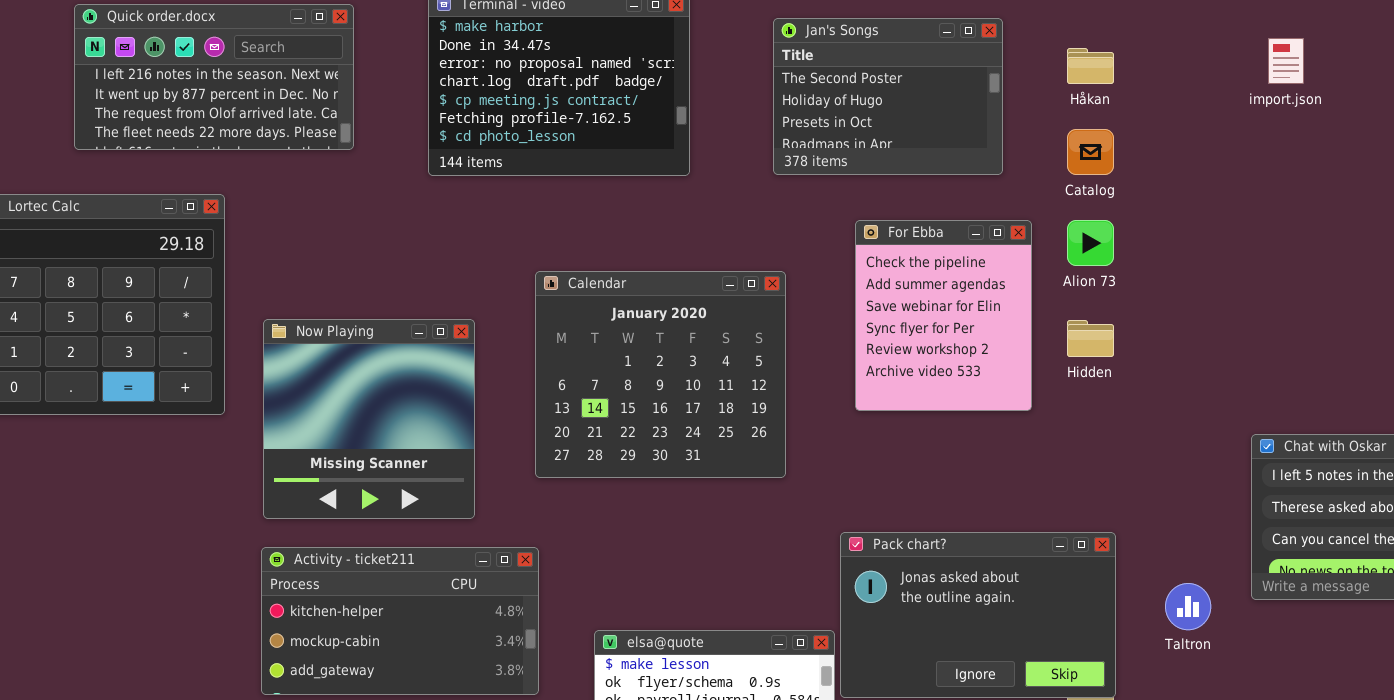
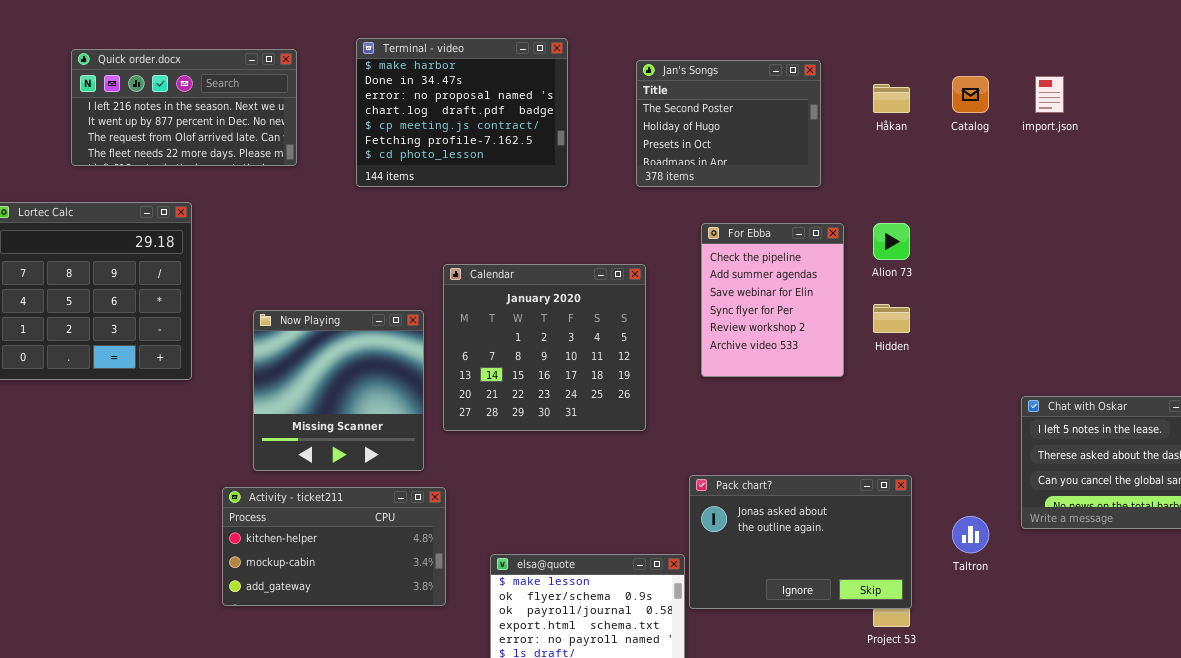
Catalog: [1067,129,1114,175] -> [952,76,989,113], moved
Now Playing: [263,319,475,519] -> [253,310,424,471], moved

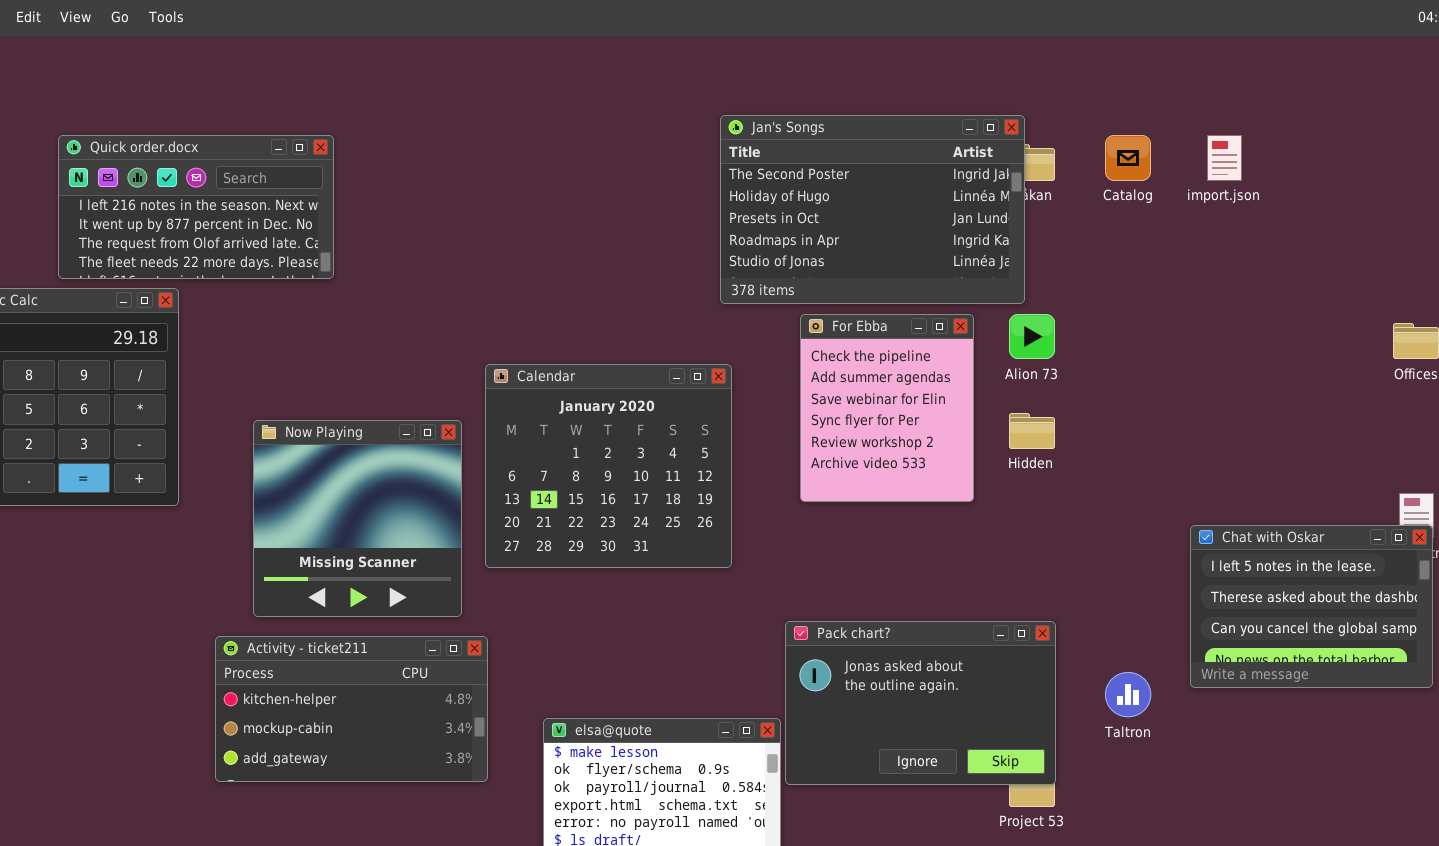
Terminal - video: [356,38,568,187] -> none, closed
Quick order.docx: [71,49,297,166] -> [58,135,334,279], moved
Jan's Songs: [636,60,821,187] -> [720,115,1025,304], resized

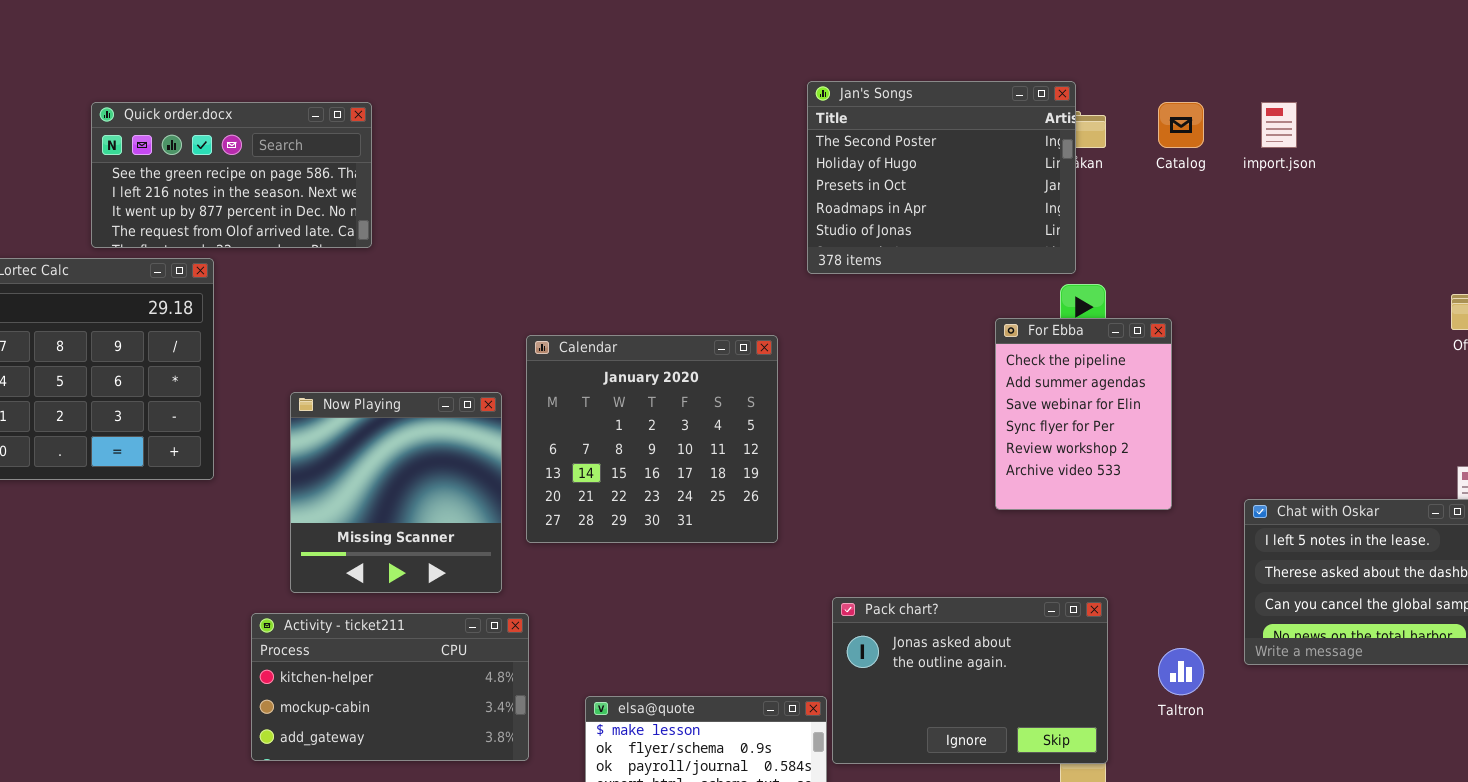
Jan's Songs: [720,115,1025,304] -> [807,81,1076,274], resized
Quick order.docx: [58,135,334,279] -> [91,102,372,248], scrolled up 1 row
For Ebba: [800,314,974,502] -> [995,318,1172,510], moved

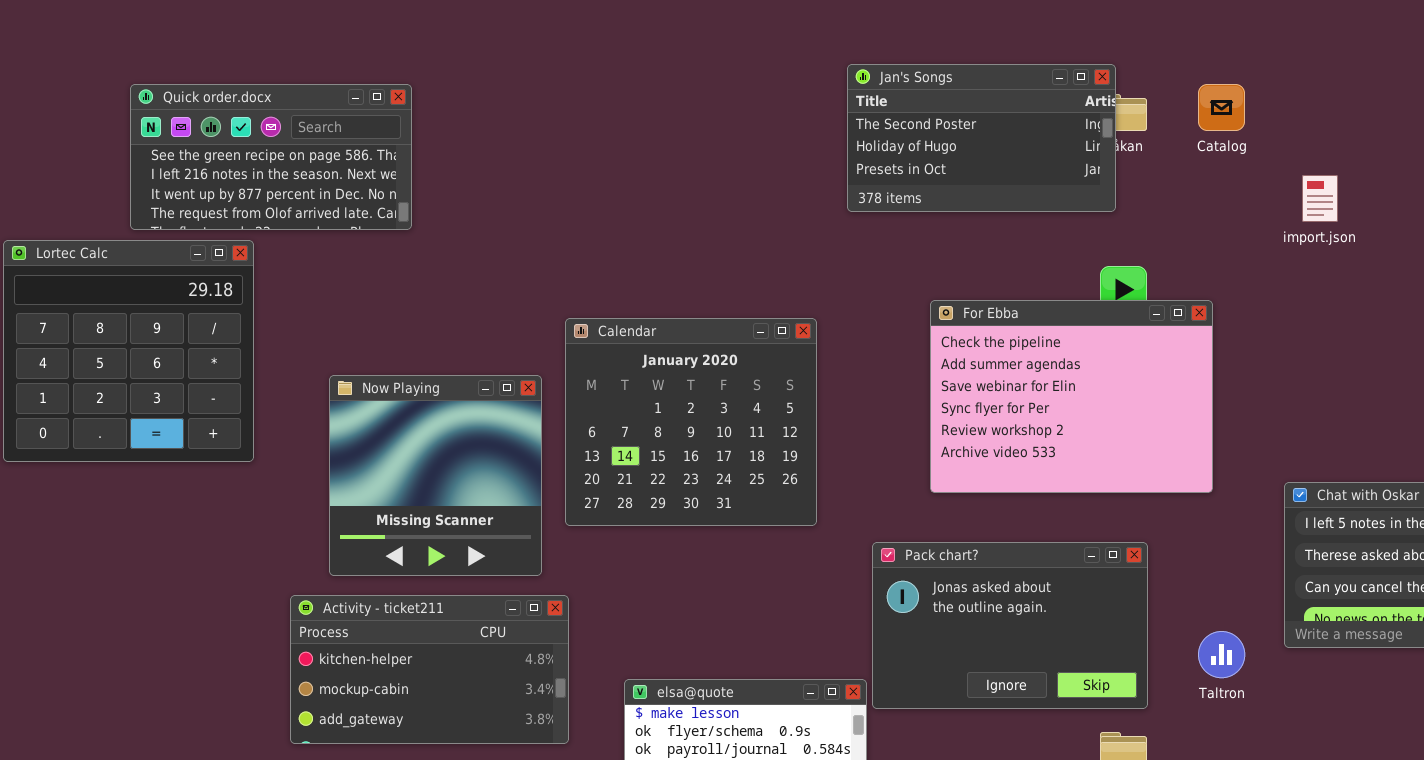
Jan's Songs: [807,81,1076,274] -> [847,64,1116,212], resized
import.json: [1261,102,1297,148] -> [1302,175,1338,222], moved
For Ebba: [995,318,1172,510] -> [930,300,1213,493], resized
Pack chart?: [832,597,1108,764] -> [872,542,1148,709], moved

